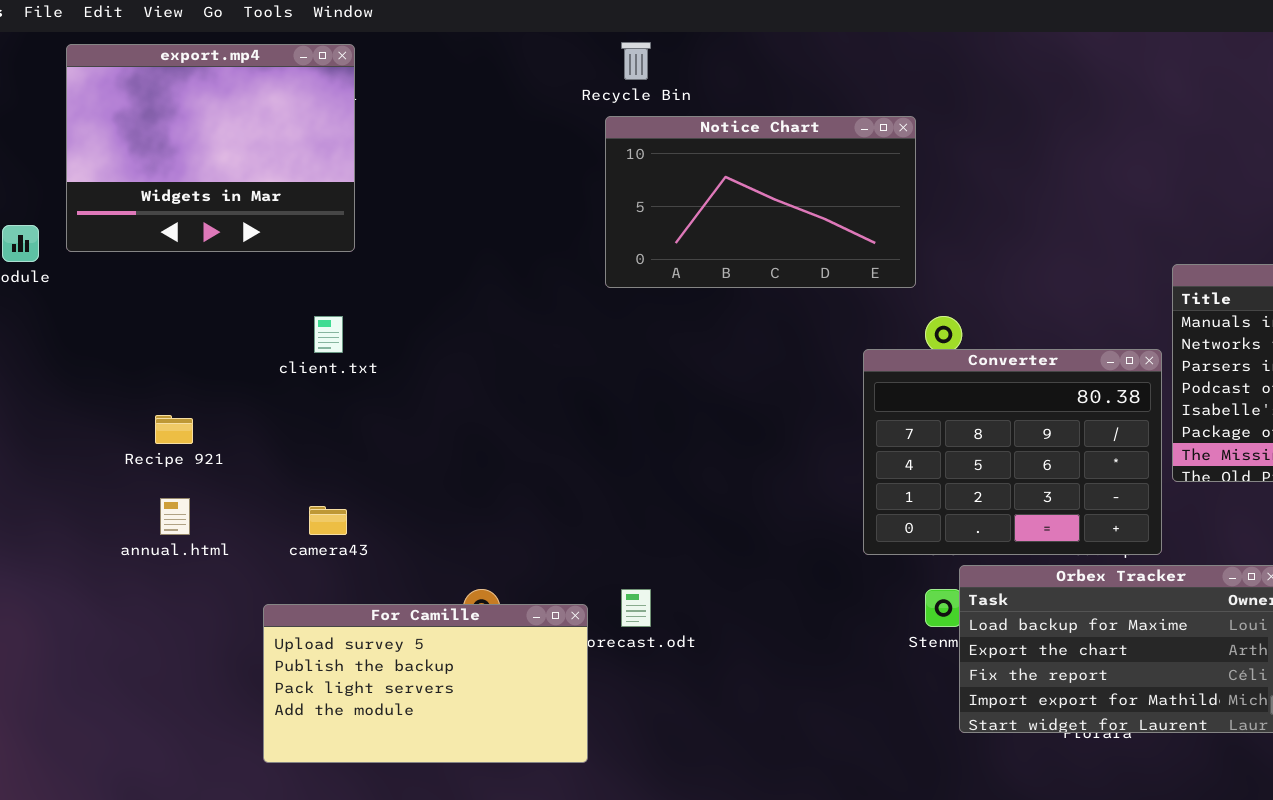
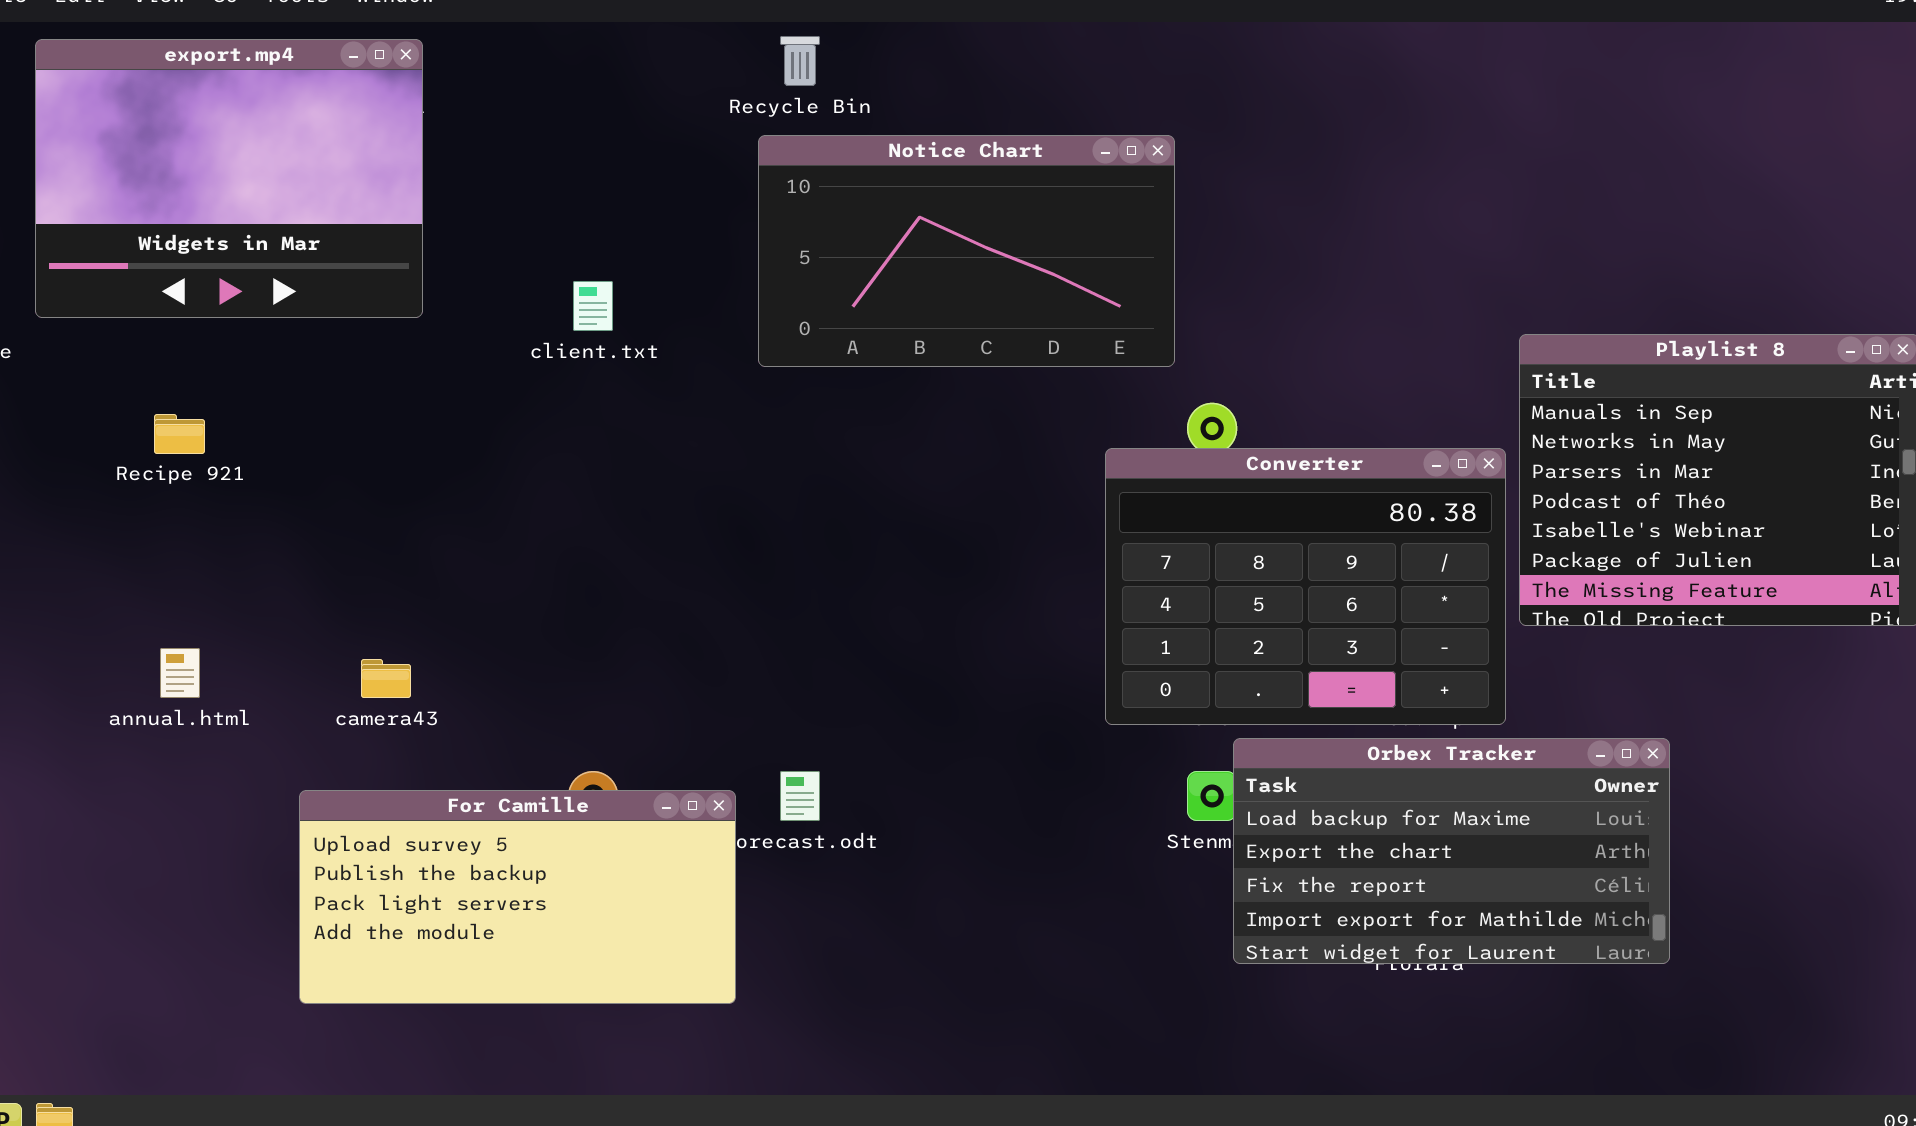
client.txt: [314,316,343,353] -> [573,281,613,331], moved
Recipe 921: [155,415,193,444] -> [154,414,205,454], moved

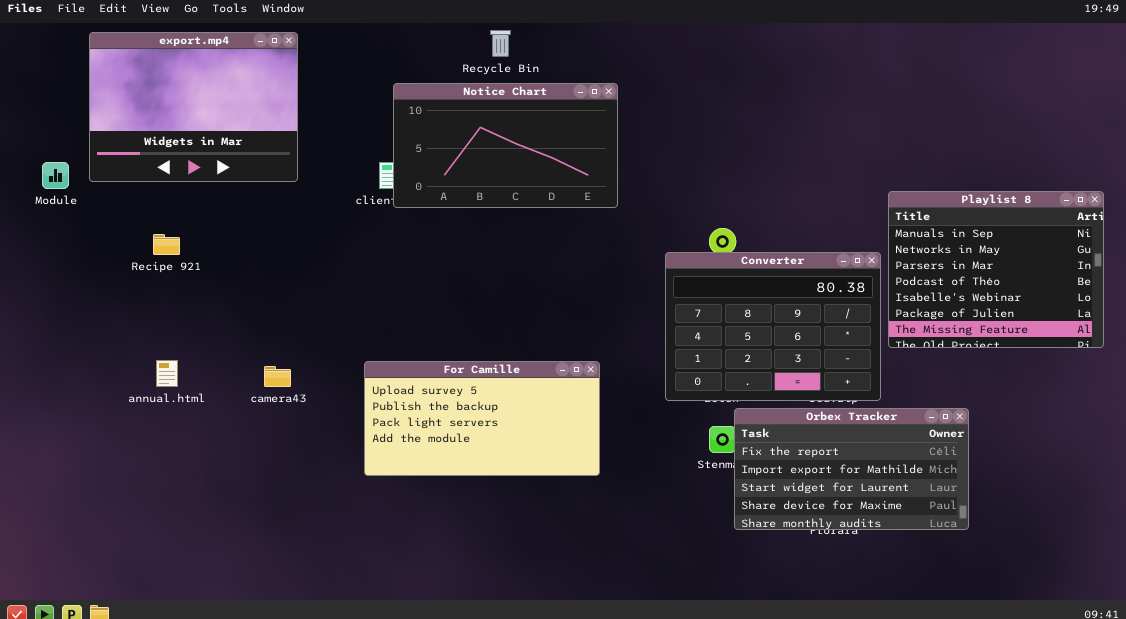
Notice Chart: [758,135,1175,367] -> [393,83,618,208], moved
Orbex Tracker: [1233,738,1670,964] -> [734,408,969,530], scrolled down 2 rows
For Camille: [299,790,736,1004] -> [364,361,600,476], moved

